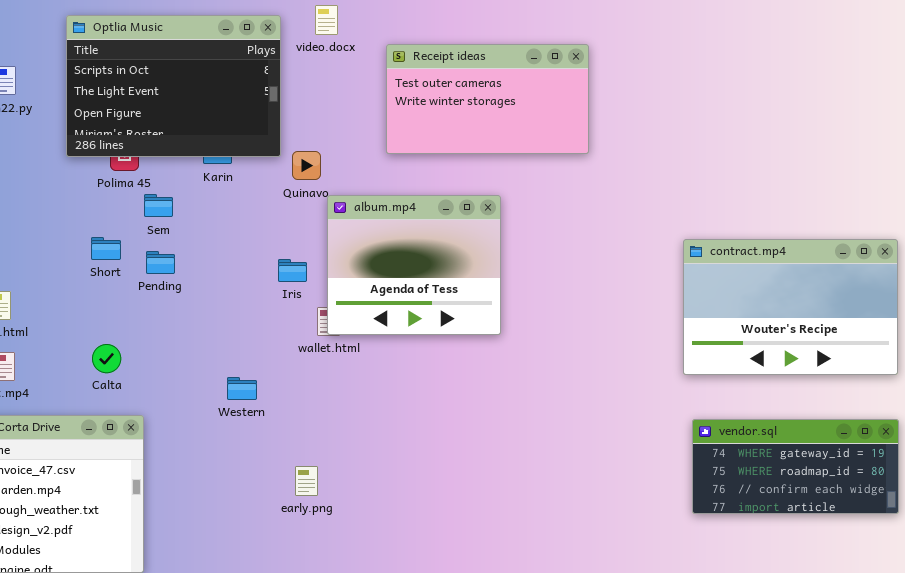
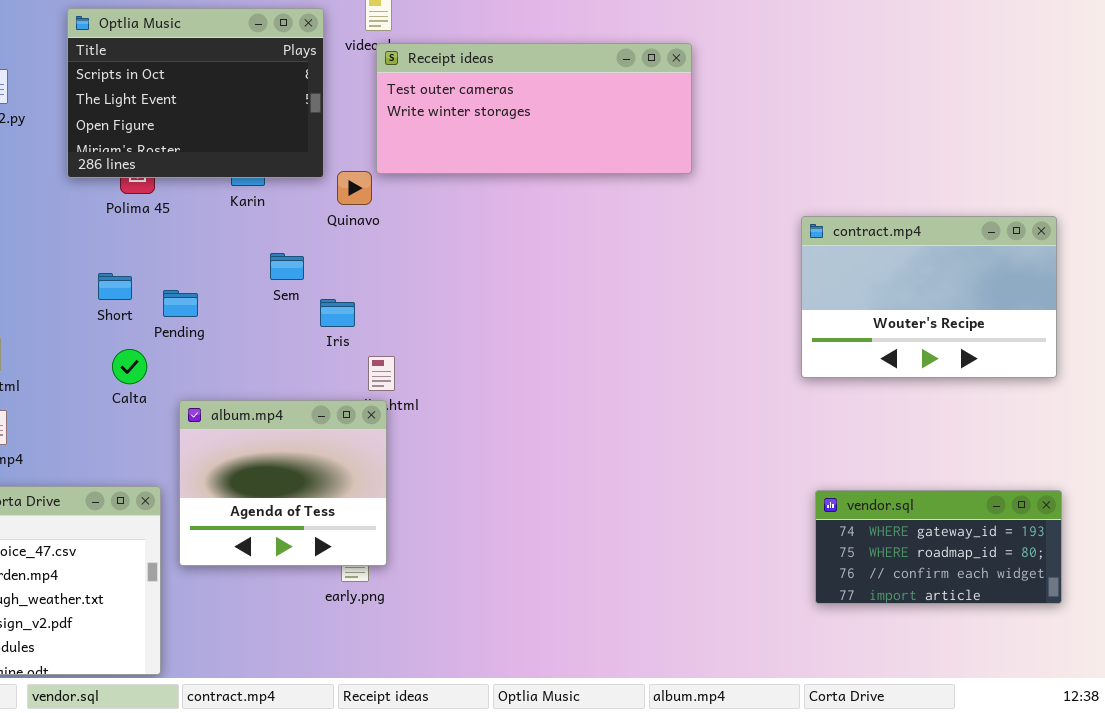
Receipt ideas: [386,44,589,154] -> [376,43,692,174], resized
Sem: [144,194,173,217] -> [270,253,304,280], moved
album.mp4: [327,195,501,335] -> [179,400,387,566], moved
contract.mp4: [683,239,898,375] -> [801,216,1057,378], moved
Calta: [92,344,121,373] -> [112,349,147,384], moved

